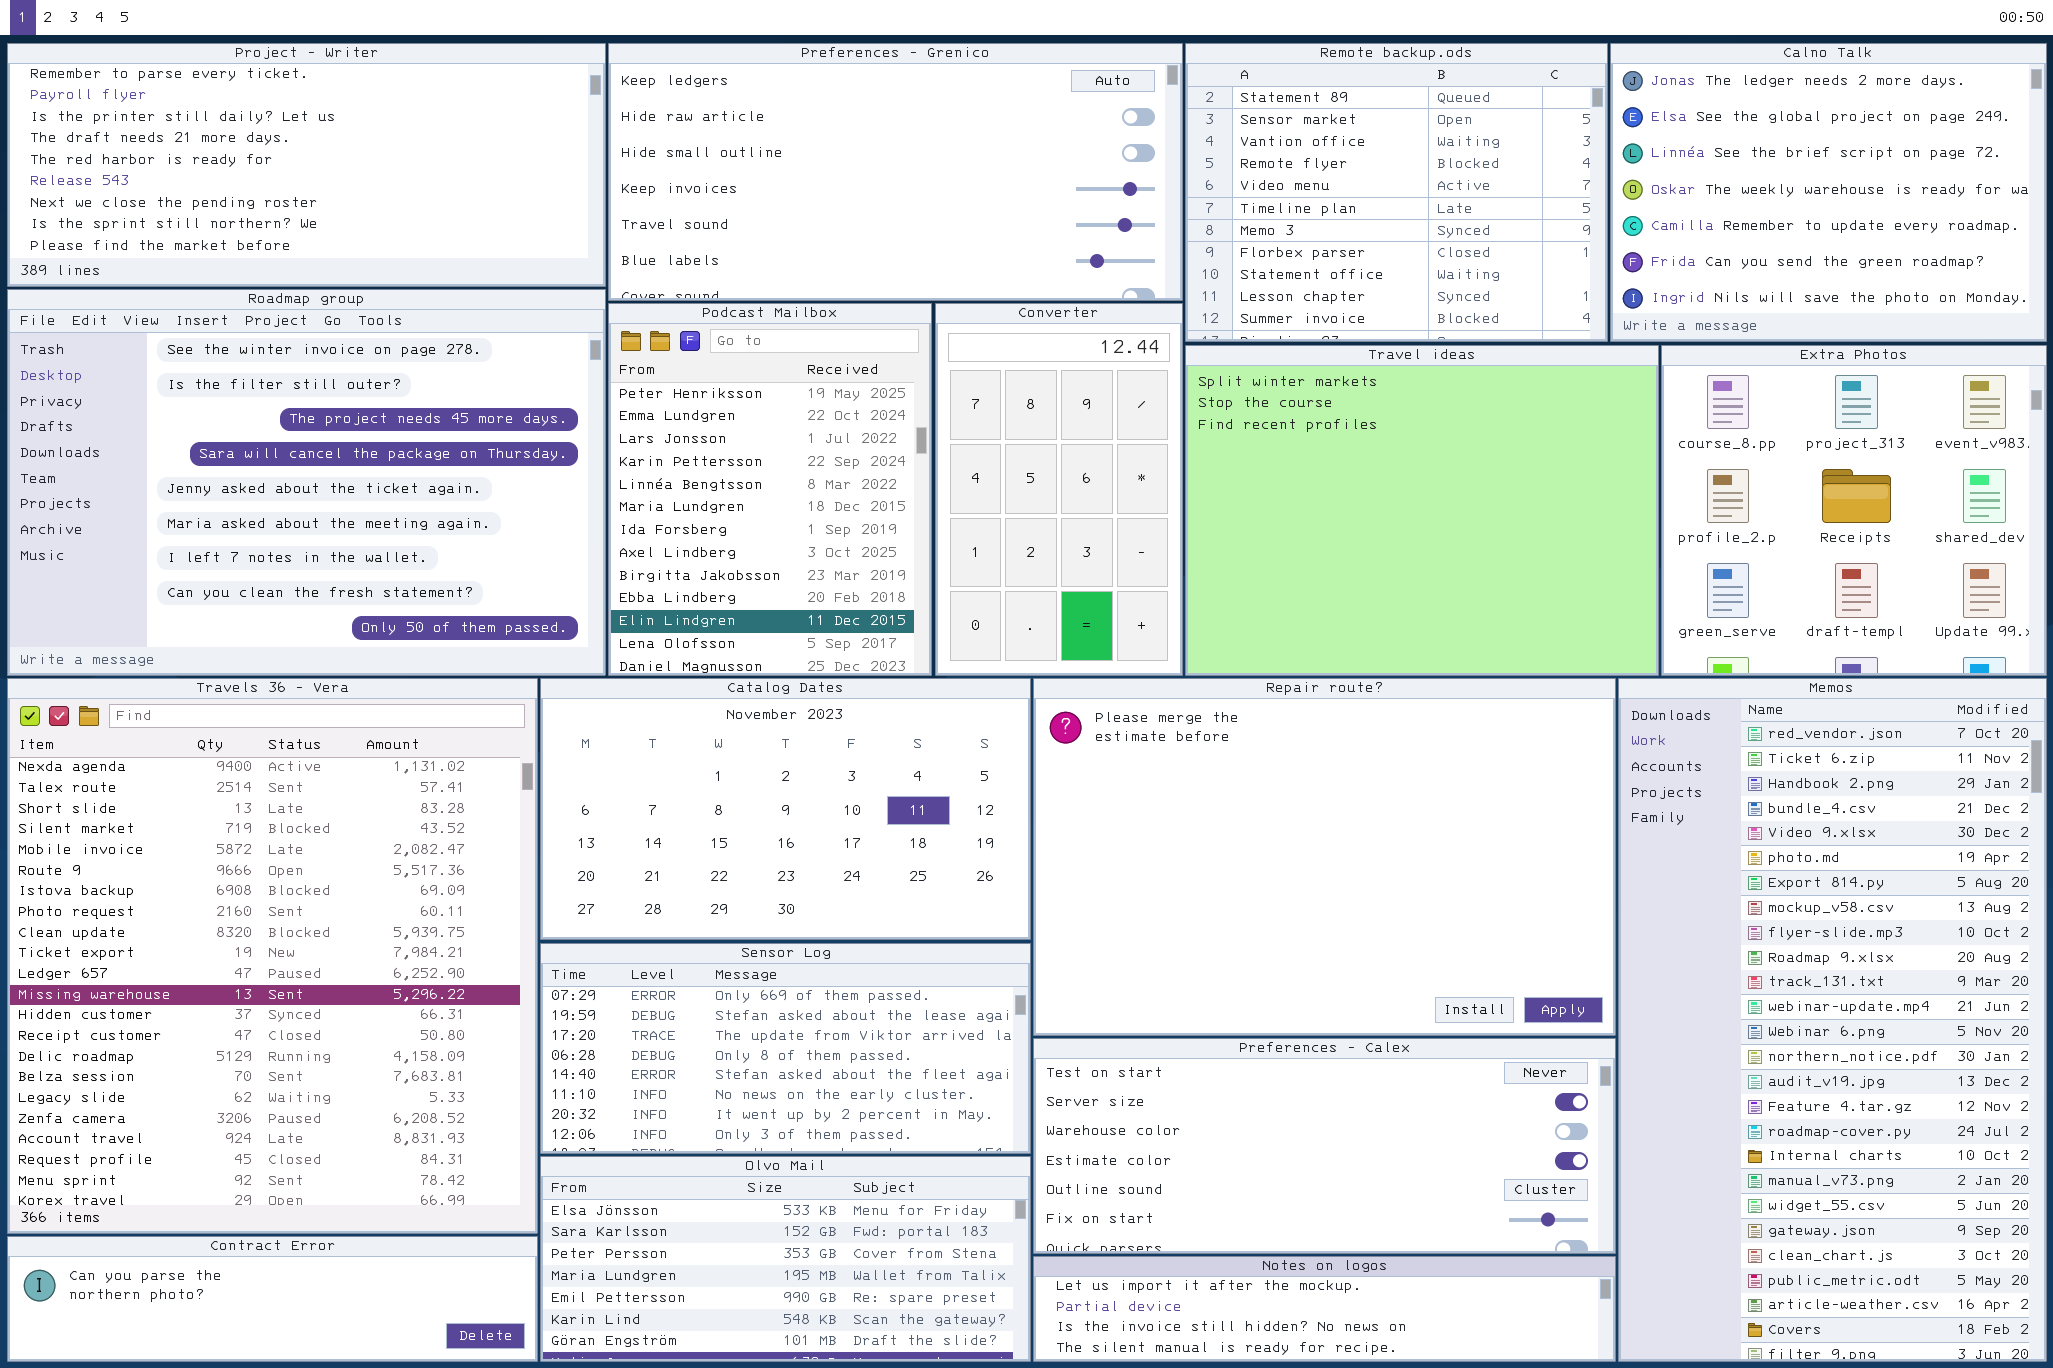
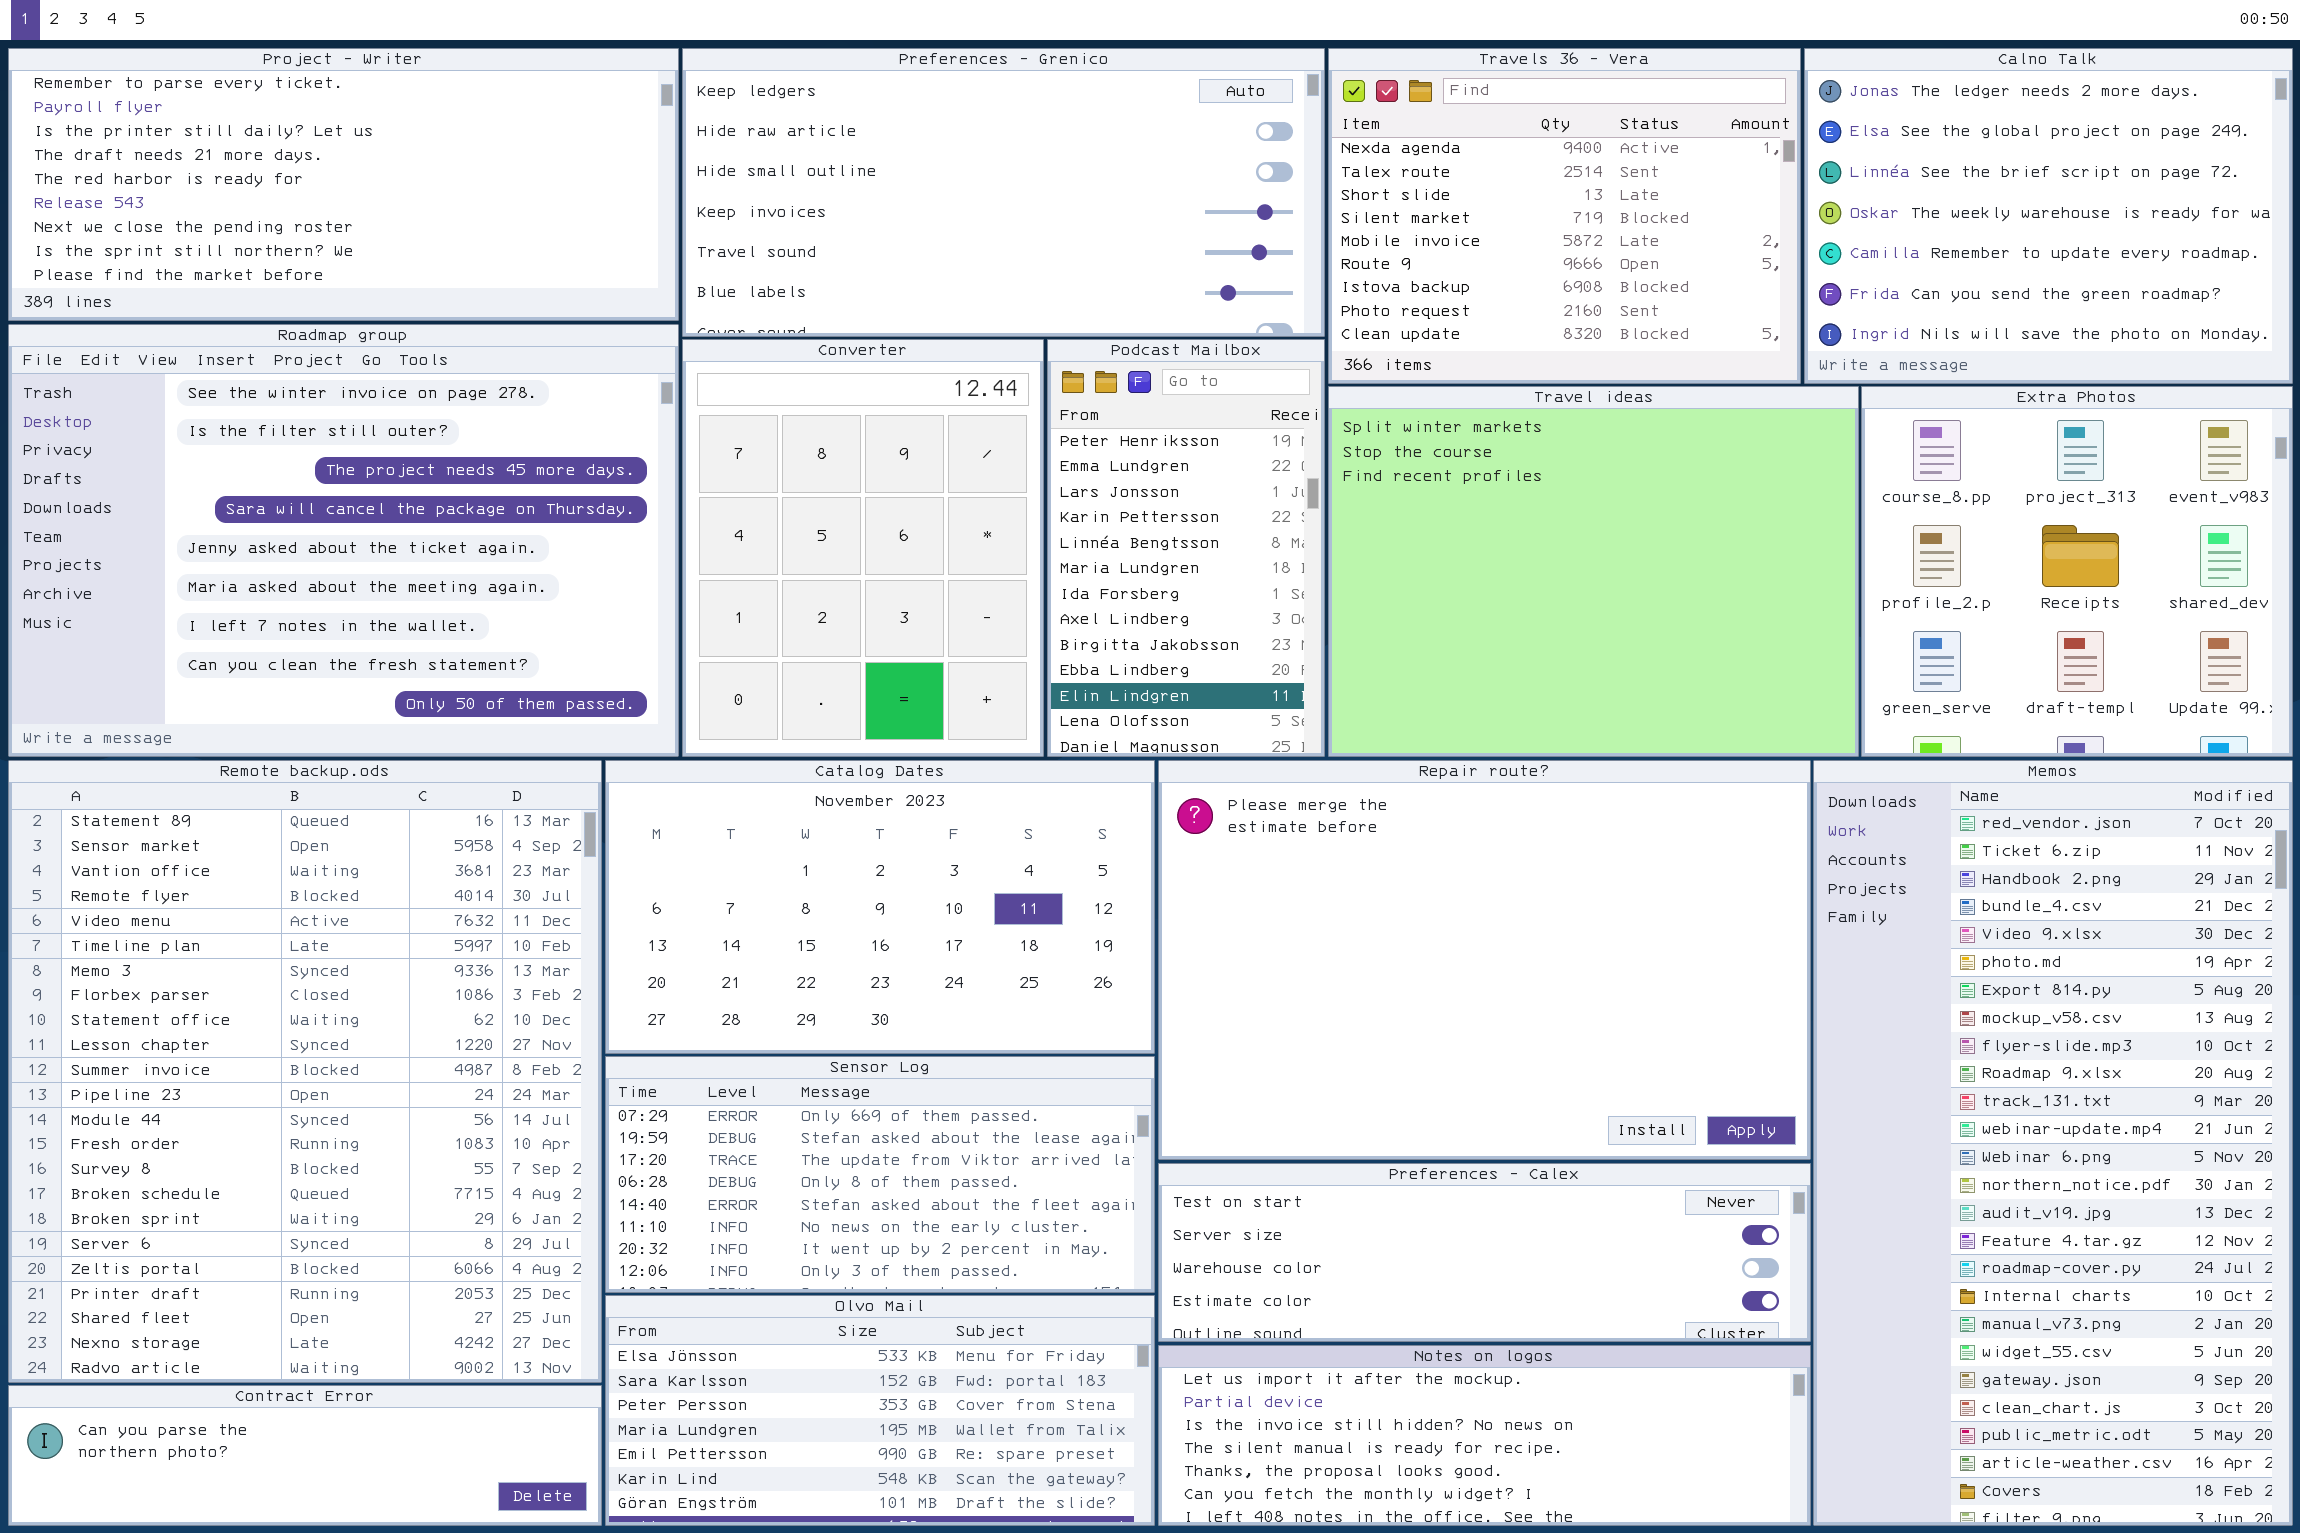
Remote backup.ods: [1185,43,1608,342] -> [8,760,602,1383], moved, resized
Podcast Mailbox: [608,303,932,676] -> [1047,339,1325,757], moved, resized
Converter: [935,303,1183,676] -> [682,339,1044,757], moved, resized
Travels 36 - Vera: [7,678,538,1234] -> [1328,48,1801,384], moved, resized
Preferences - Calex: [1033,1038,1616,1254] -> [1158,1163,1811,1342], resized
Notes on logos: [1033,1256,1616,1362] -> [1158,1345,1811,1526], resized

